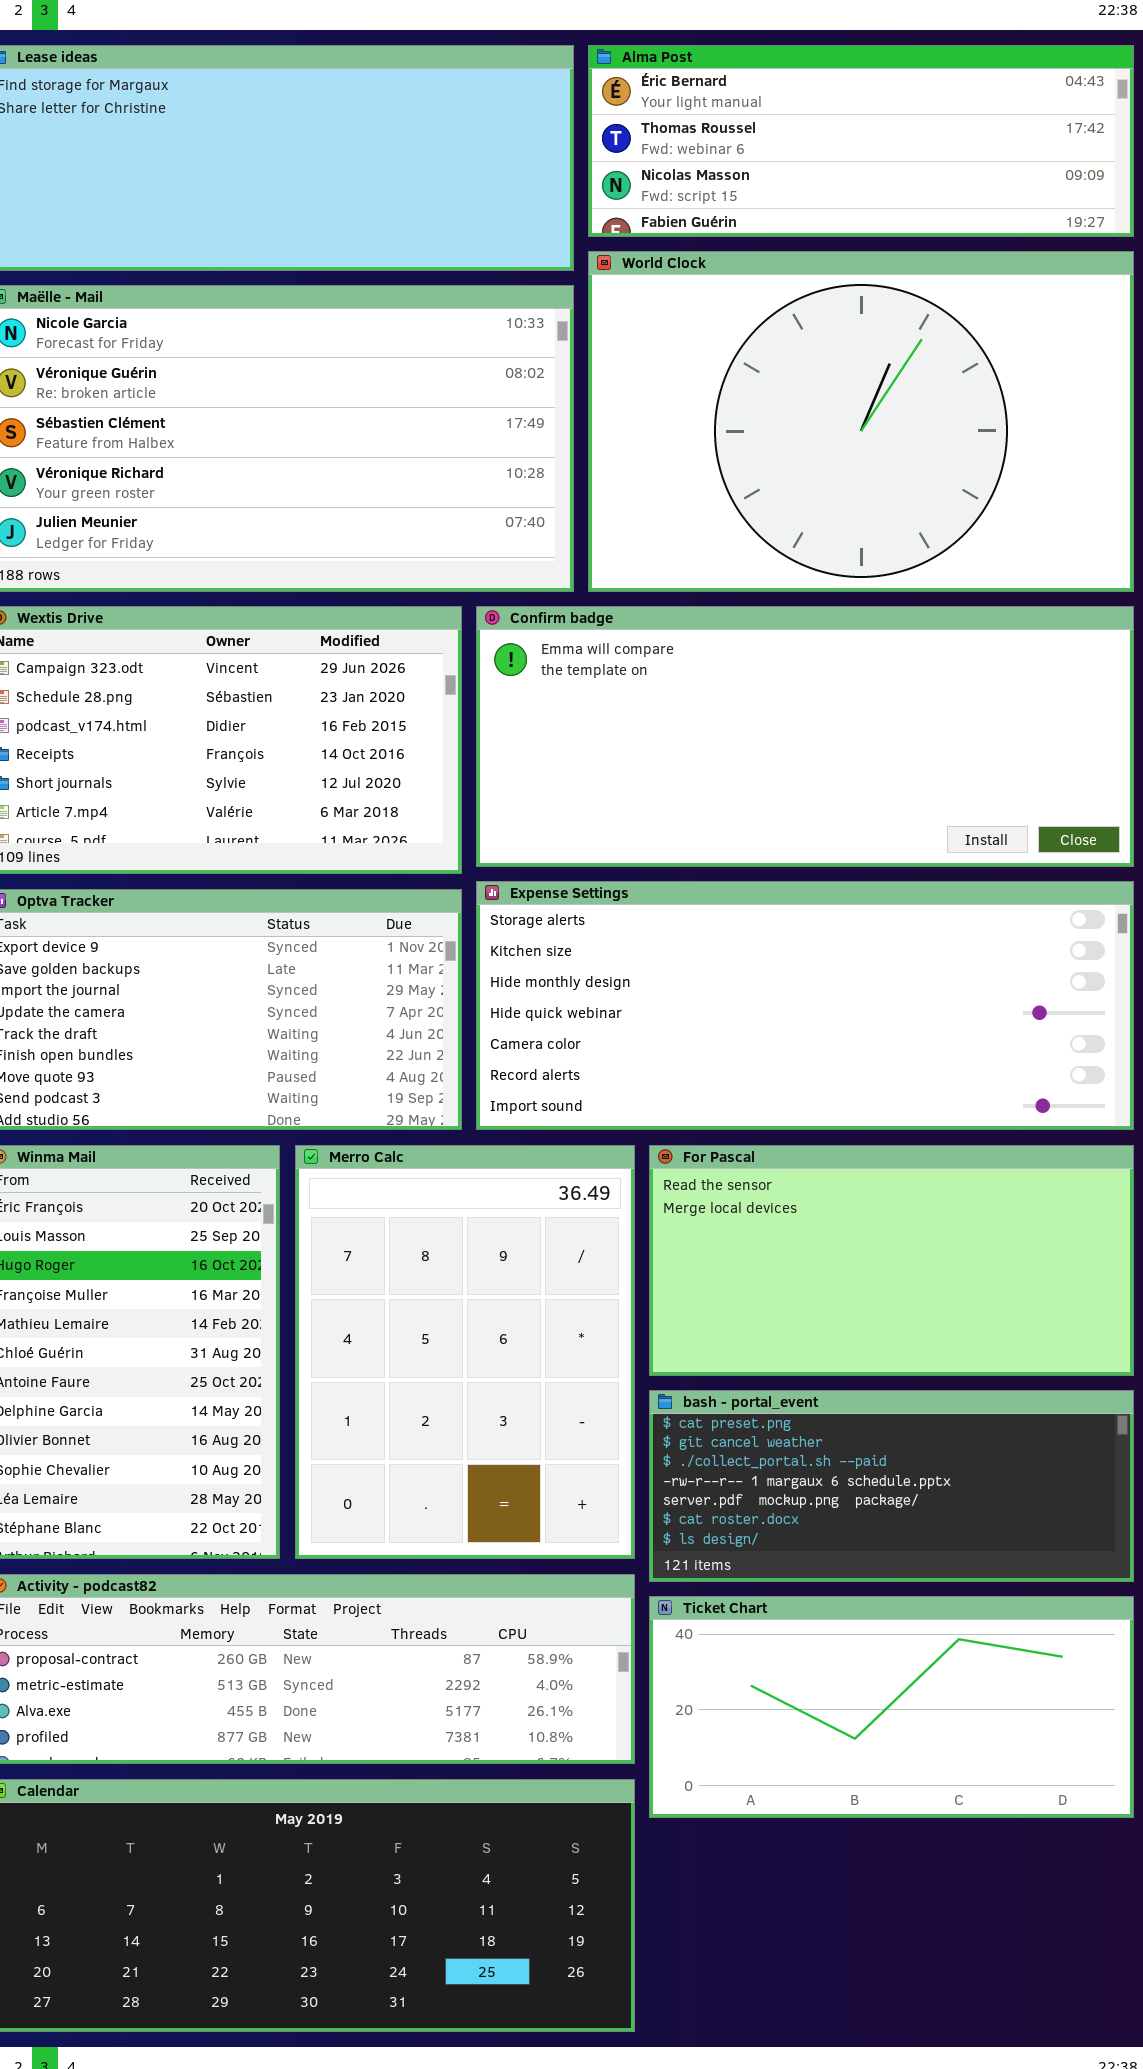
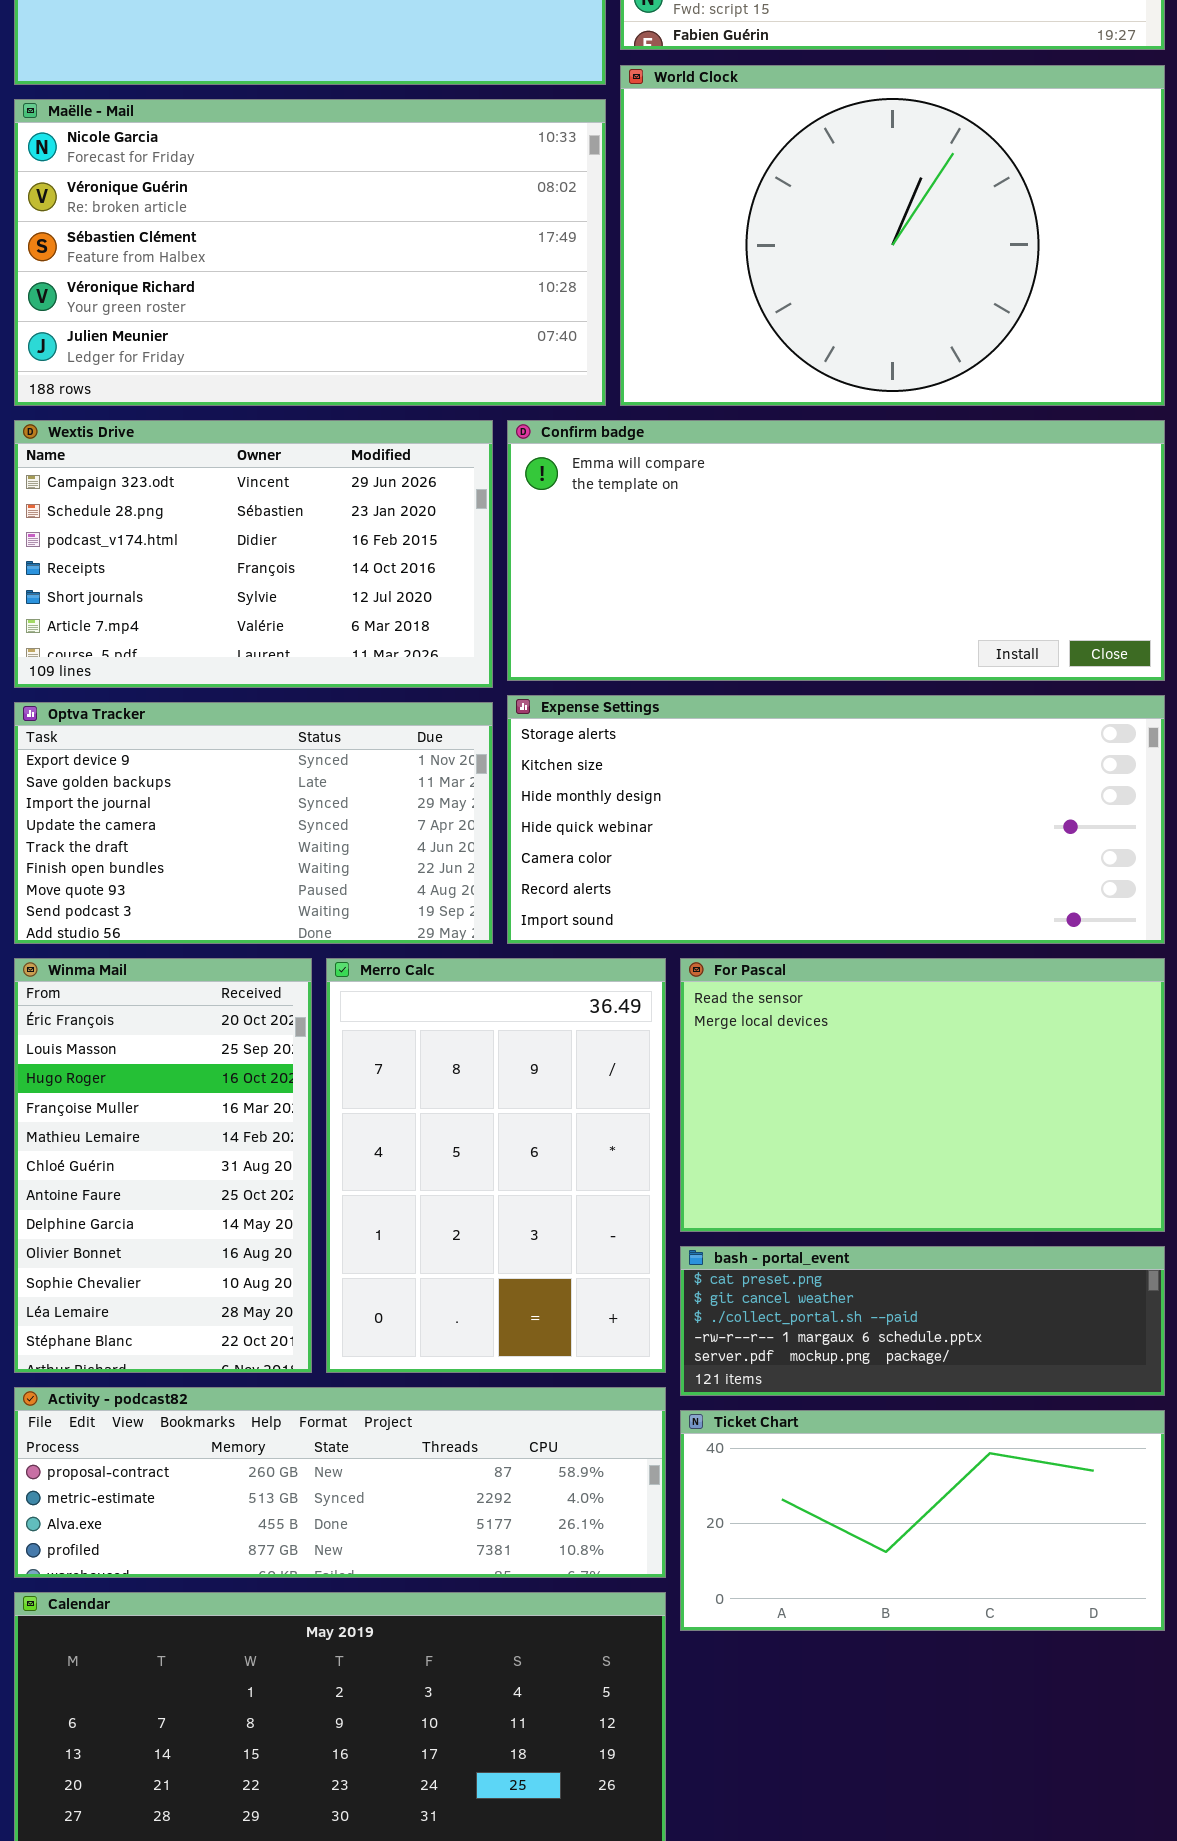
For Pascal: [649,1145,1134,1376] -> [680,958,1165,1232], resized
bash - portal_event: [649,1390,1134,1582] -> [680,1246,1165,1396], resized

